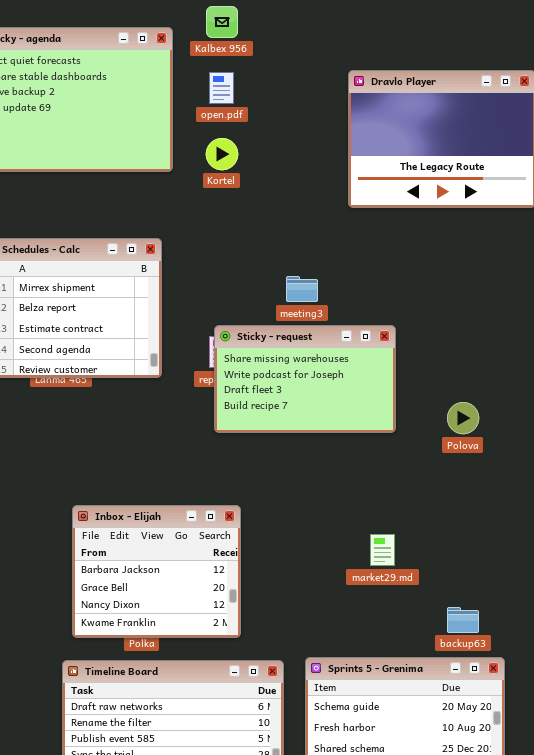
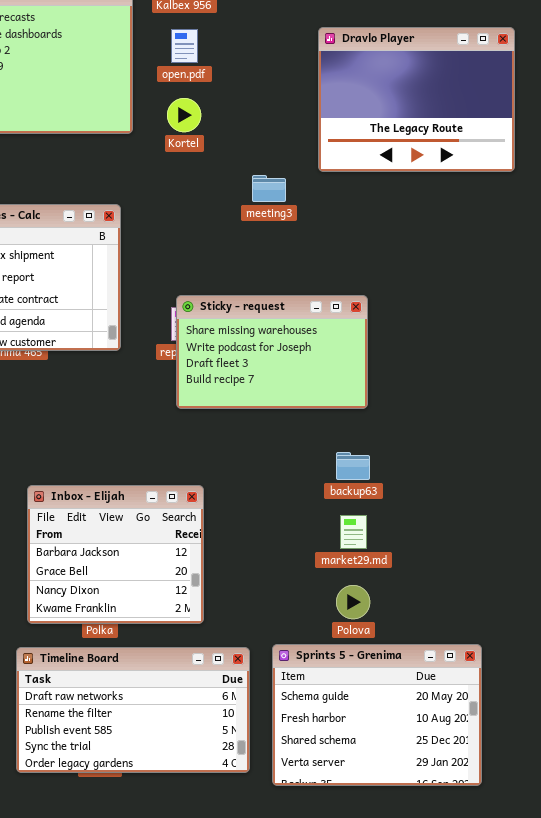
meeting3: [286,276,318,302] -> [252,175,286,202], moved
Polova: [447,402,479,434] -> [336,585,370,619], moved
backup63: [447,607,479,633] -> [336,452,370,480], moved

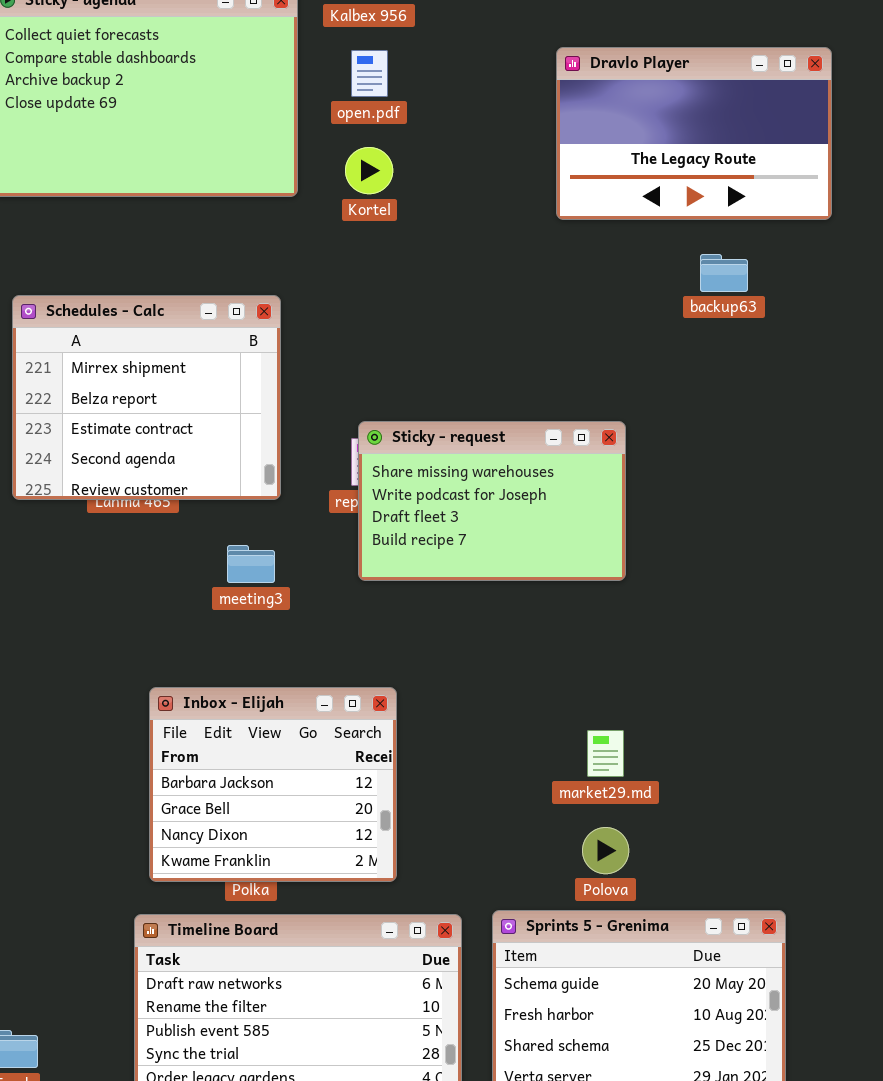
Dravlo Player: [318,27,515,172] -> [556,47,832,220], resized
meeting3: [252,175,286,202] -> [227,545,275,583], moved
backup63: [336,452,370,480] -> [700,254,748,292], moved

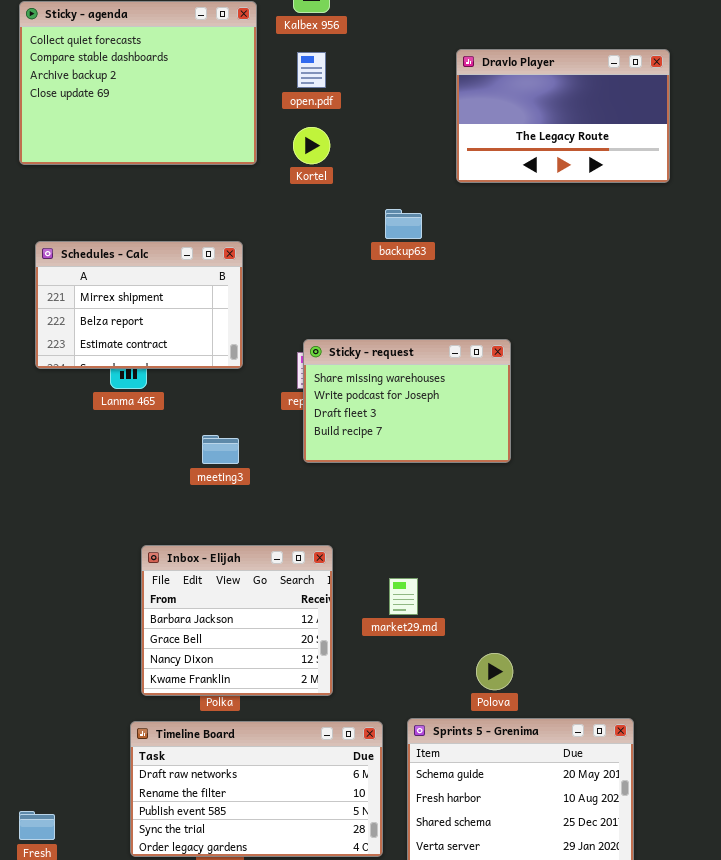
backup63: [700,254,748,292] -> [385,209,422,239], moved
Schedules - Calc: [12,295,281,500] -> [35,241,243,369], resized
market29.md: [587,730,624,777] -> [389,578,418,615], moved

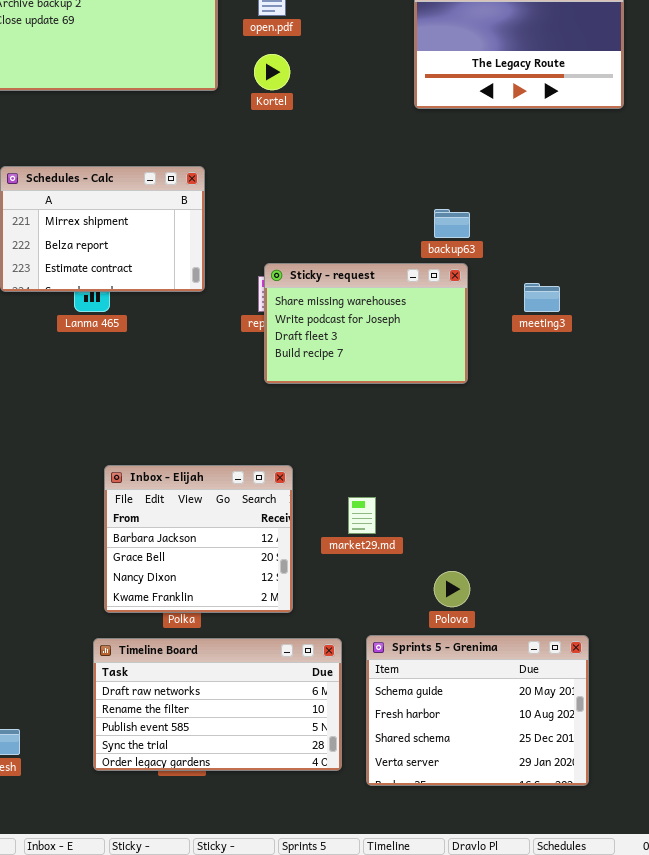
backup63: [385,209,422,239] -> [434,209,470,238], moved
meeting3: [202,435,239,464] -> [524,283,560,312], moved

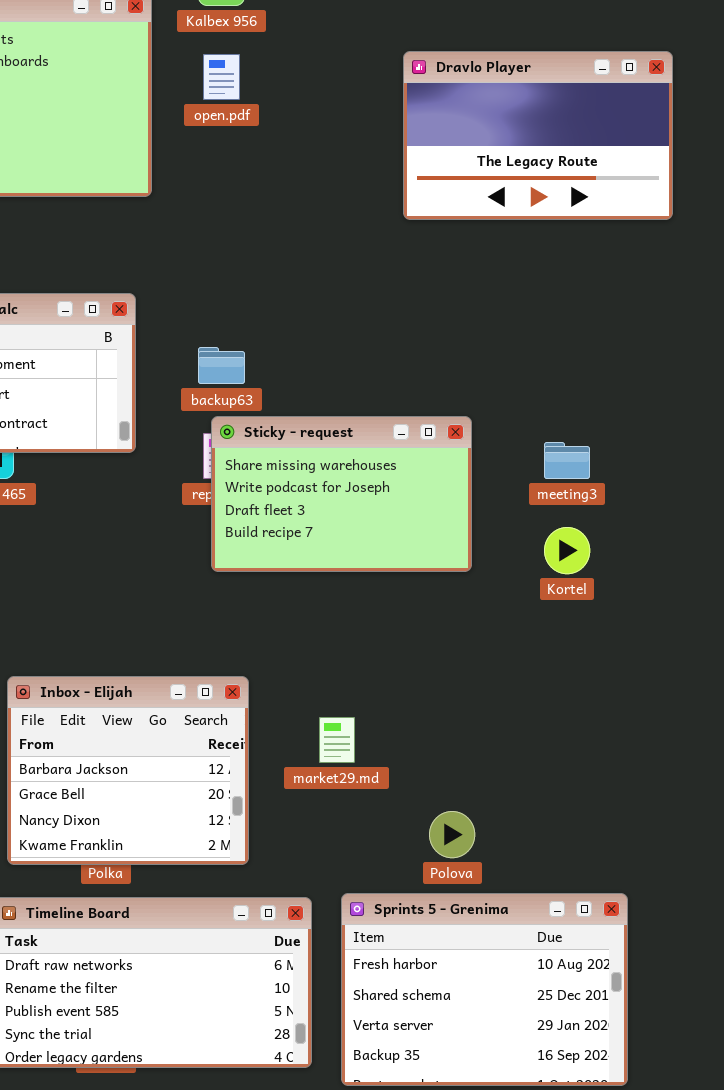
Kortel: [254,54,290,90] -> [544,527,590,574], moved
backup63: [434,209,470,238] -> [198,347,245,384], moved
Sprints 5 - Grenima: [366,635,589,786] -> [341,893,628,1086], scrolled down 1 row

